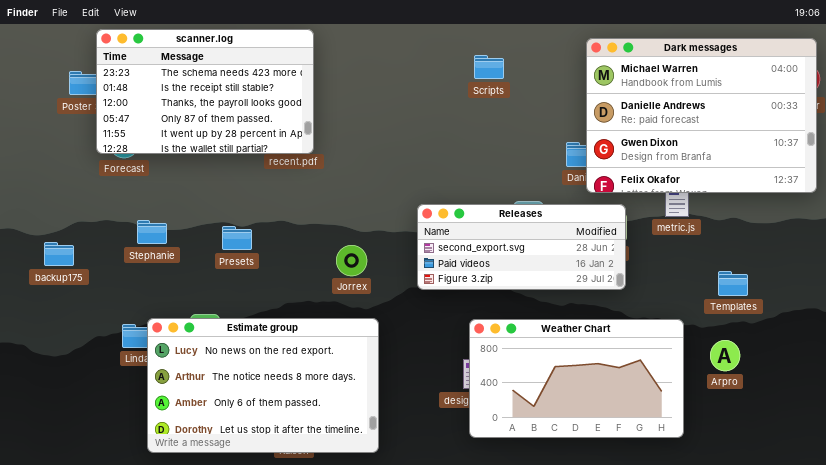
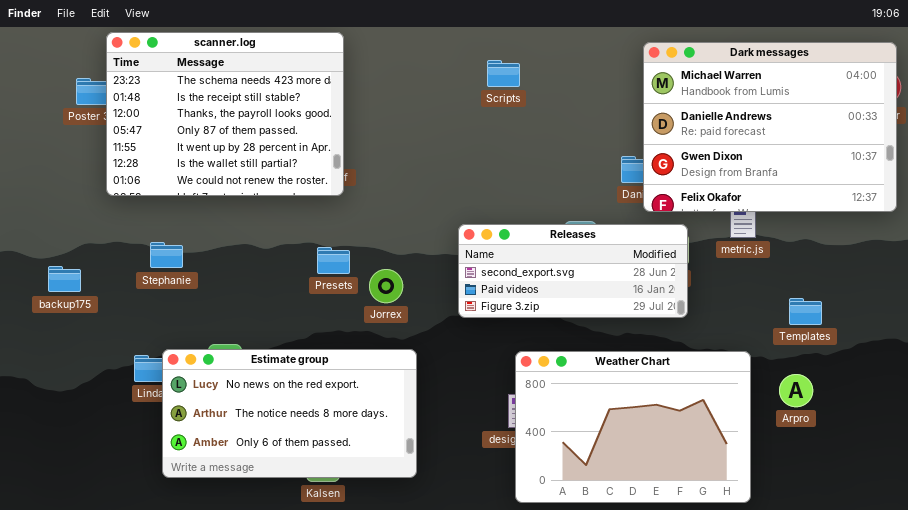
scanner.log: [96,29,314,154] -> [106,32,344,196], resized
Scripts: [474,55,504,79] -> [487,60,520,87], moved
Presets: [222,226,252,250] -> [317,247,350,274], moved
Estimate group: [147,318,379,453] -> [162,349,417,478], resized
Weather Chart: [469,319,684,438] -> [515,351,751,503], resized

